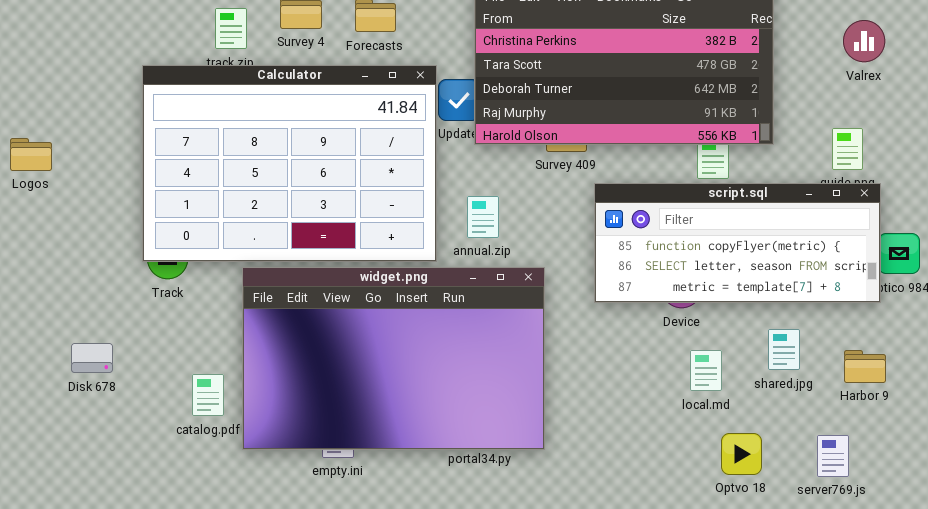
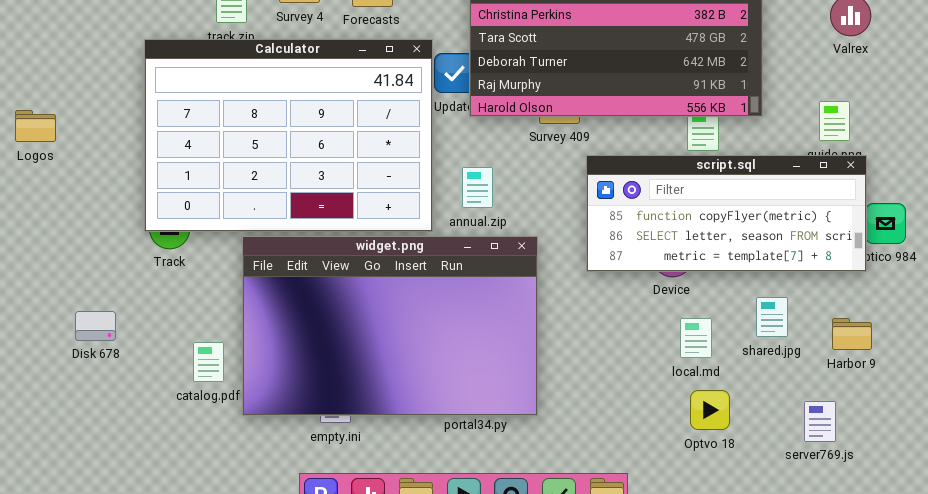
Optvo 18: [721,433,762,475] -> [690,390,730,430], moved

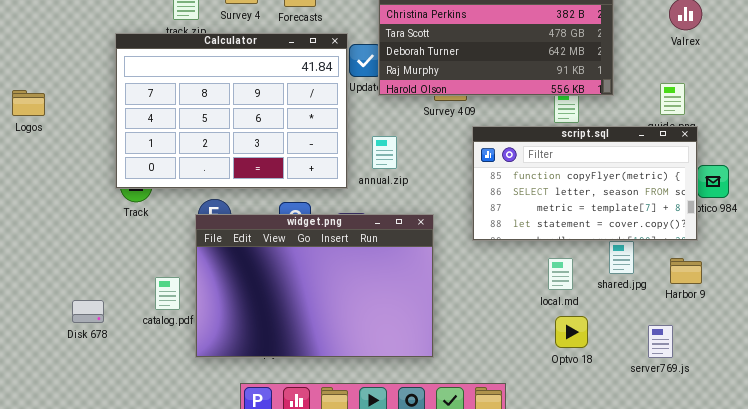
script.sql: [586,155,867,272] -> [472,126,698,241], resized
widget.png: [242,236,538,416] -> [195,214,434,358], moved
Disk 678: [75,311,116,341] -> [72,300,104,323], moved

